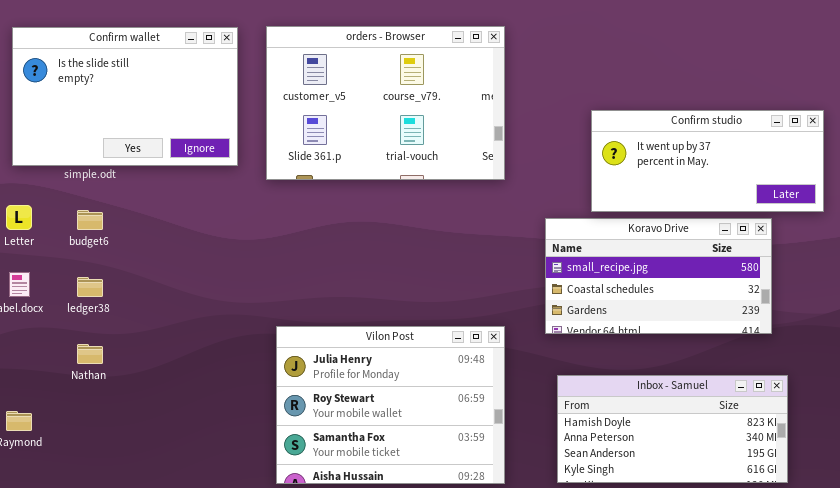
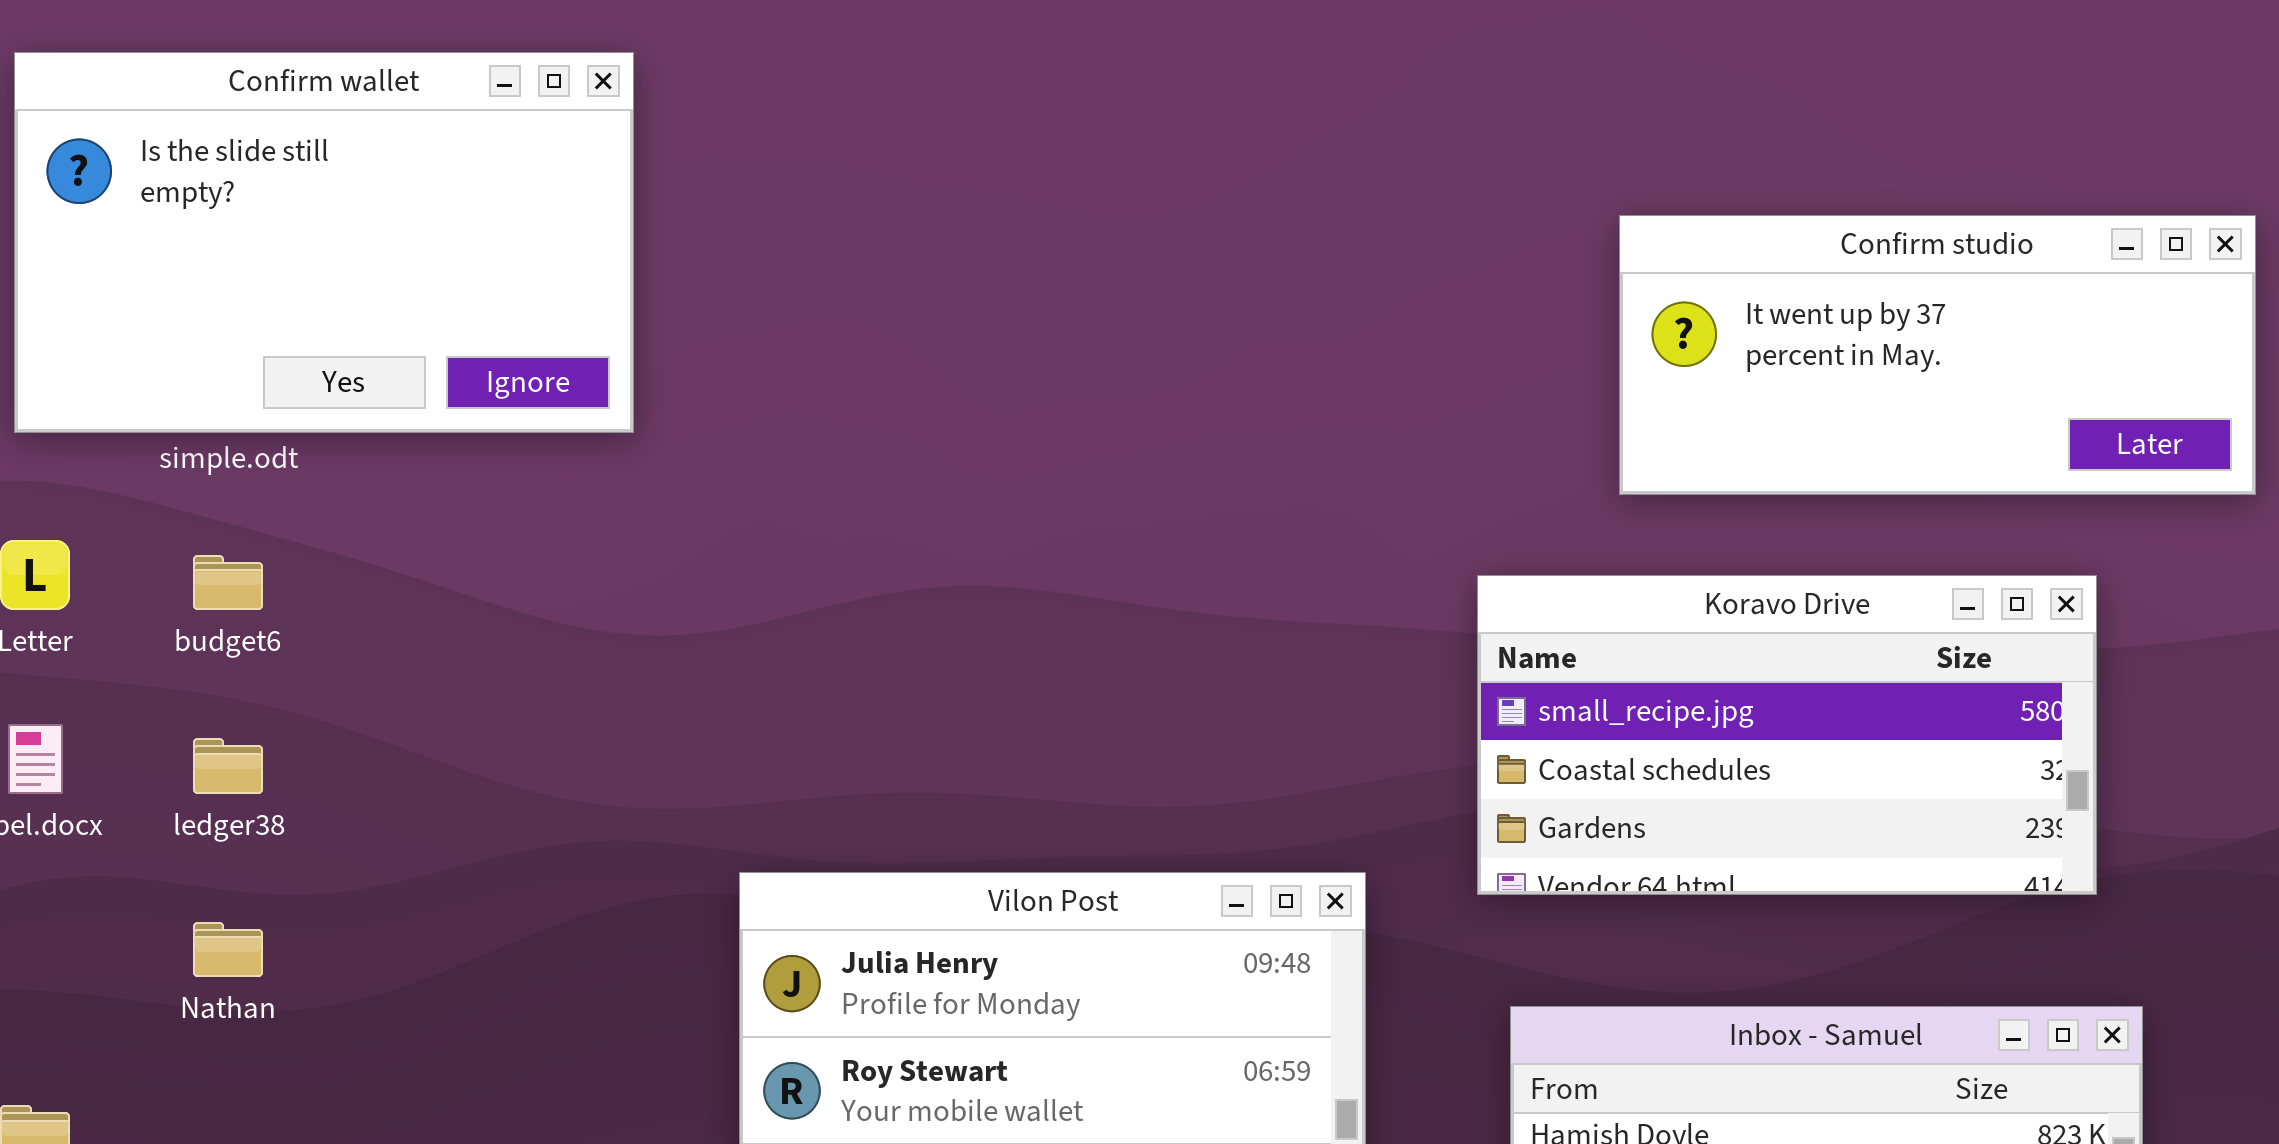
orders - Browser: [266,26,505,180] -> none, closed
Confirm studio: [591,110,824,212] -> [1619,215,2256,495], moved

